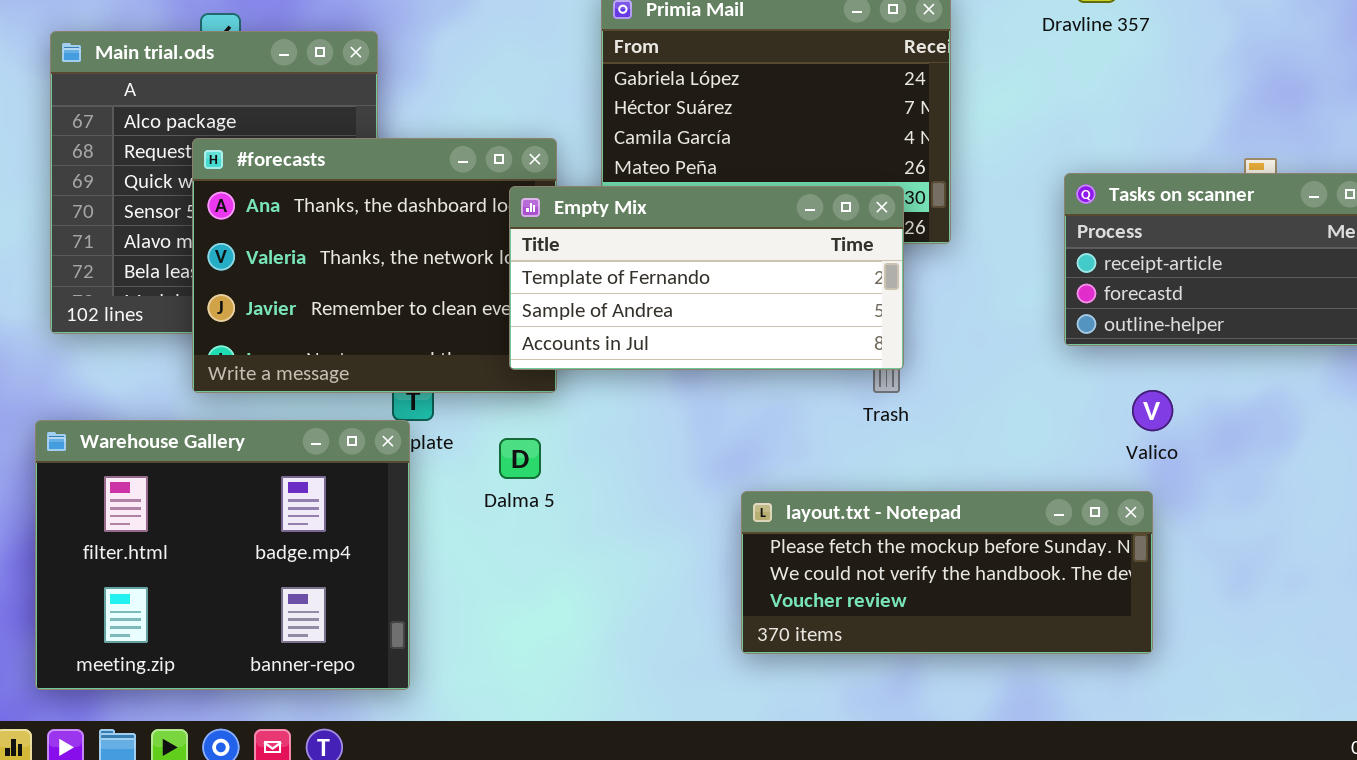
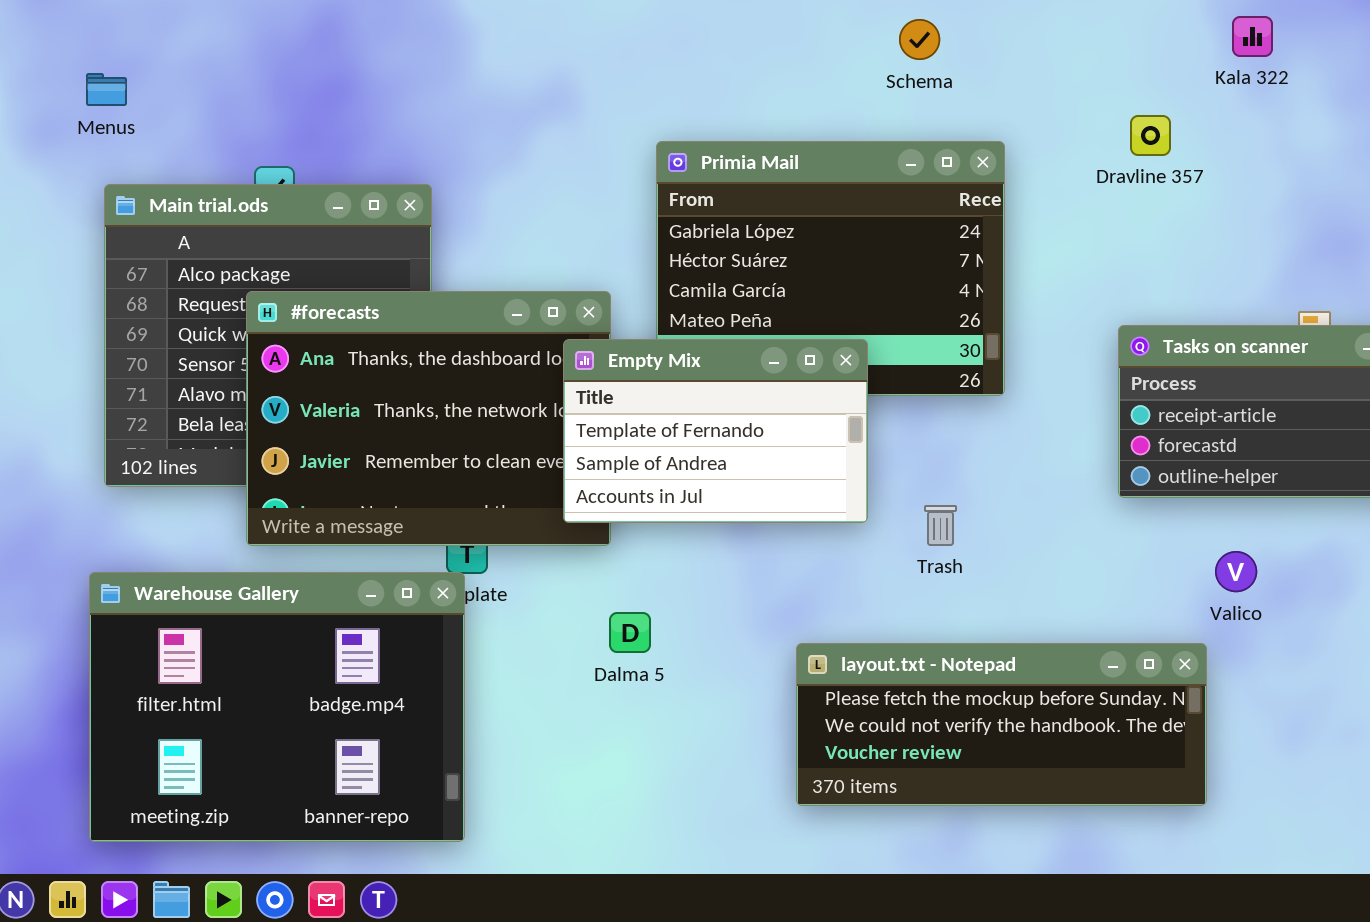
Empty Mix: [509,186,904,370] -> [563,339,868,523], resized
Valico: [1132,390,1173,431] -> [1215,551,1257,592], moved
Dalma 5: [499,438,541,479] -> [609,612,651,653], moved

